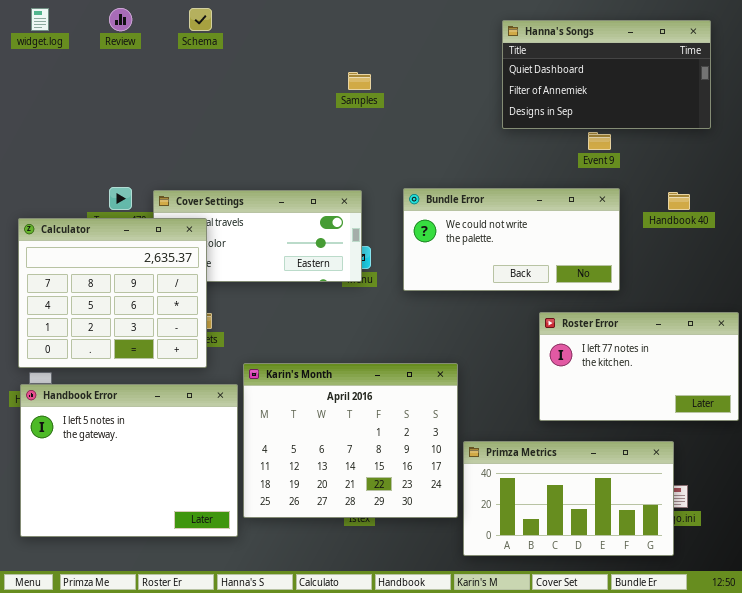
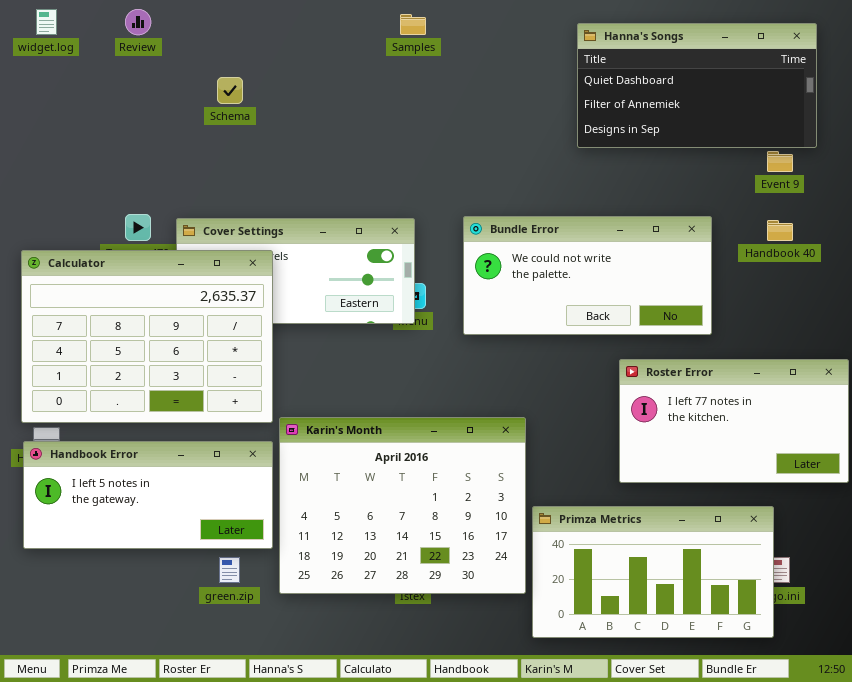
Schema: [189,8,212,31] -> [217,77,243,104], moved
Samples: [348,72,371,90] -> [400,14,426,35], moved
Event 9: [588,132,611,150] -> [767,151,793,172], moved
Calculator: [18,218,207,368] -> [21,250,273,423], resized
Handbook Error: [20,384,238,537] -> [23,441,273,549], resized

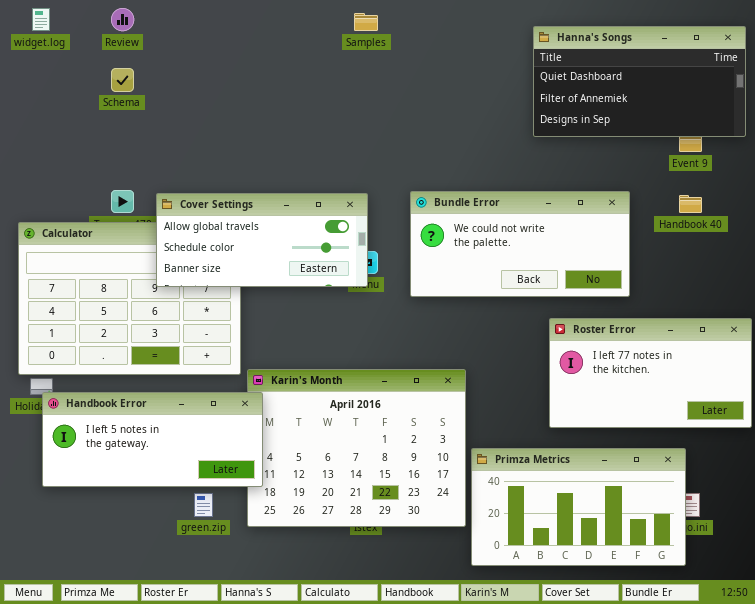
Hanna's Songs: [577,23,817,148] -> [533,26,746,137], moved
Schema: [217,77,243,104] -> [111,68,134,92], moved
Cover Settings: [176,218,415,324] -> [156,193,368,287], raised
Handbook Error: [23,441,273,549] -> [42,392,263,487], moved

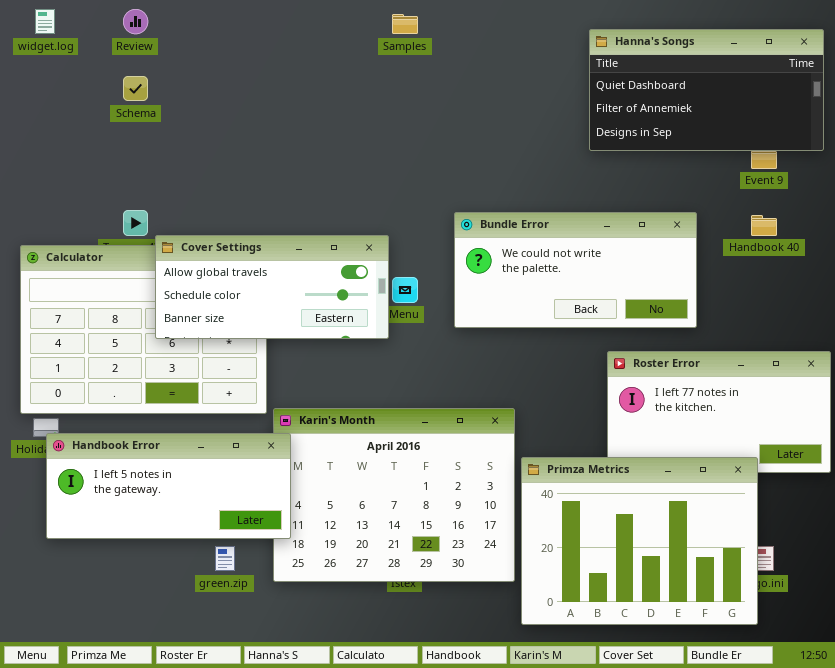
Cover Settings: [156,193,368,287] -> [155,235,389,339], moved
Primza Metrics: [471,448,686,566] -> [521,457,758,625], resized

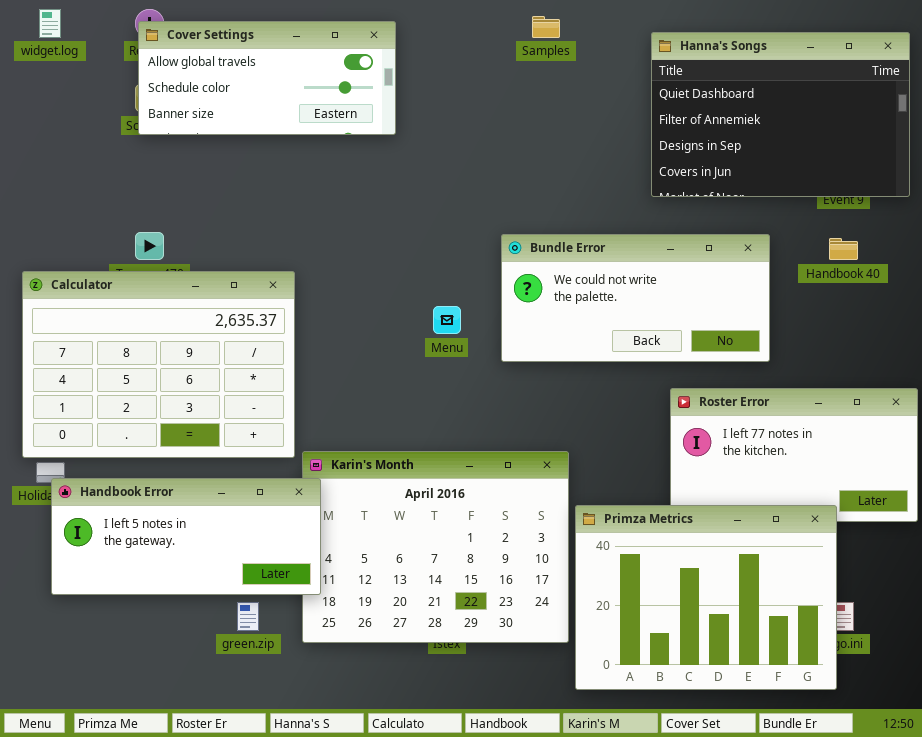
Samples: [392,14,418,34] -> [532,16,560,38], moved
Hanna's Songs: [589,29,824,151] -> [651,32,910,197], resized
Cover Settings: [155,235,389,339] -> [138,21,396,135], moved

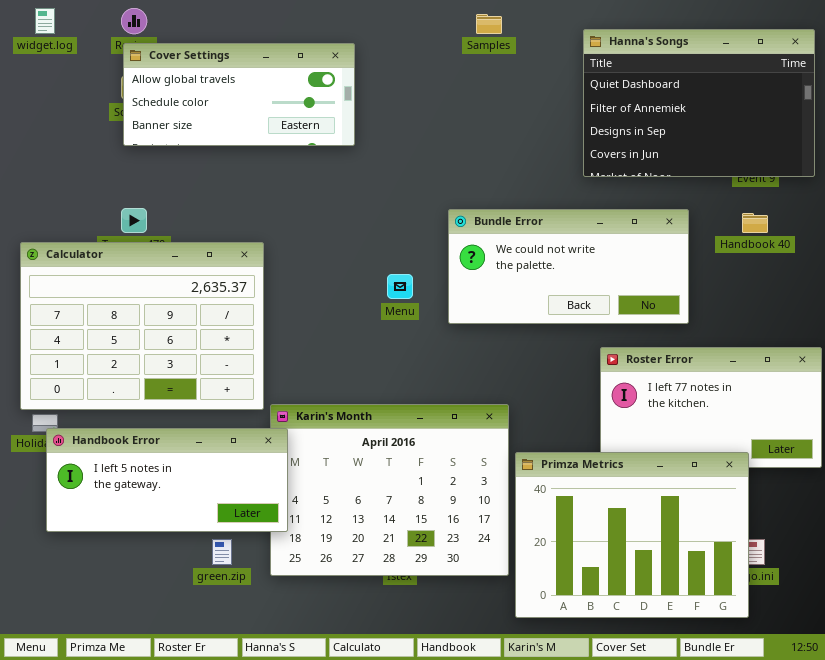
Cover Settings: [138,21,396,135] -> [123,43,355,146], moved

